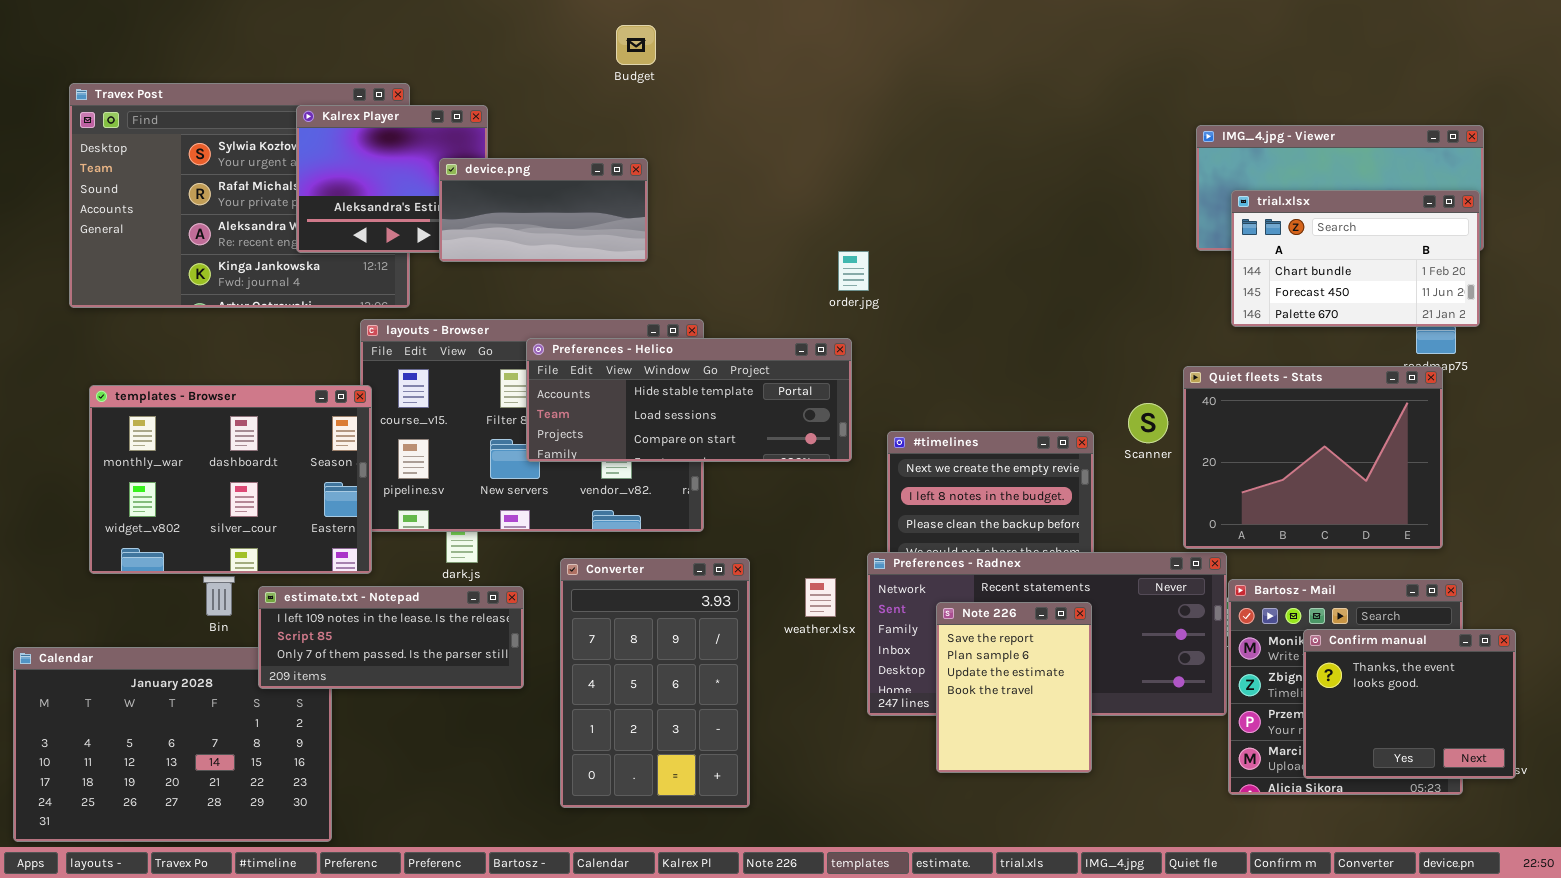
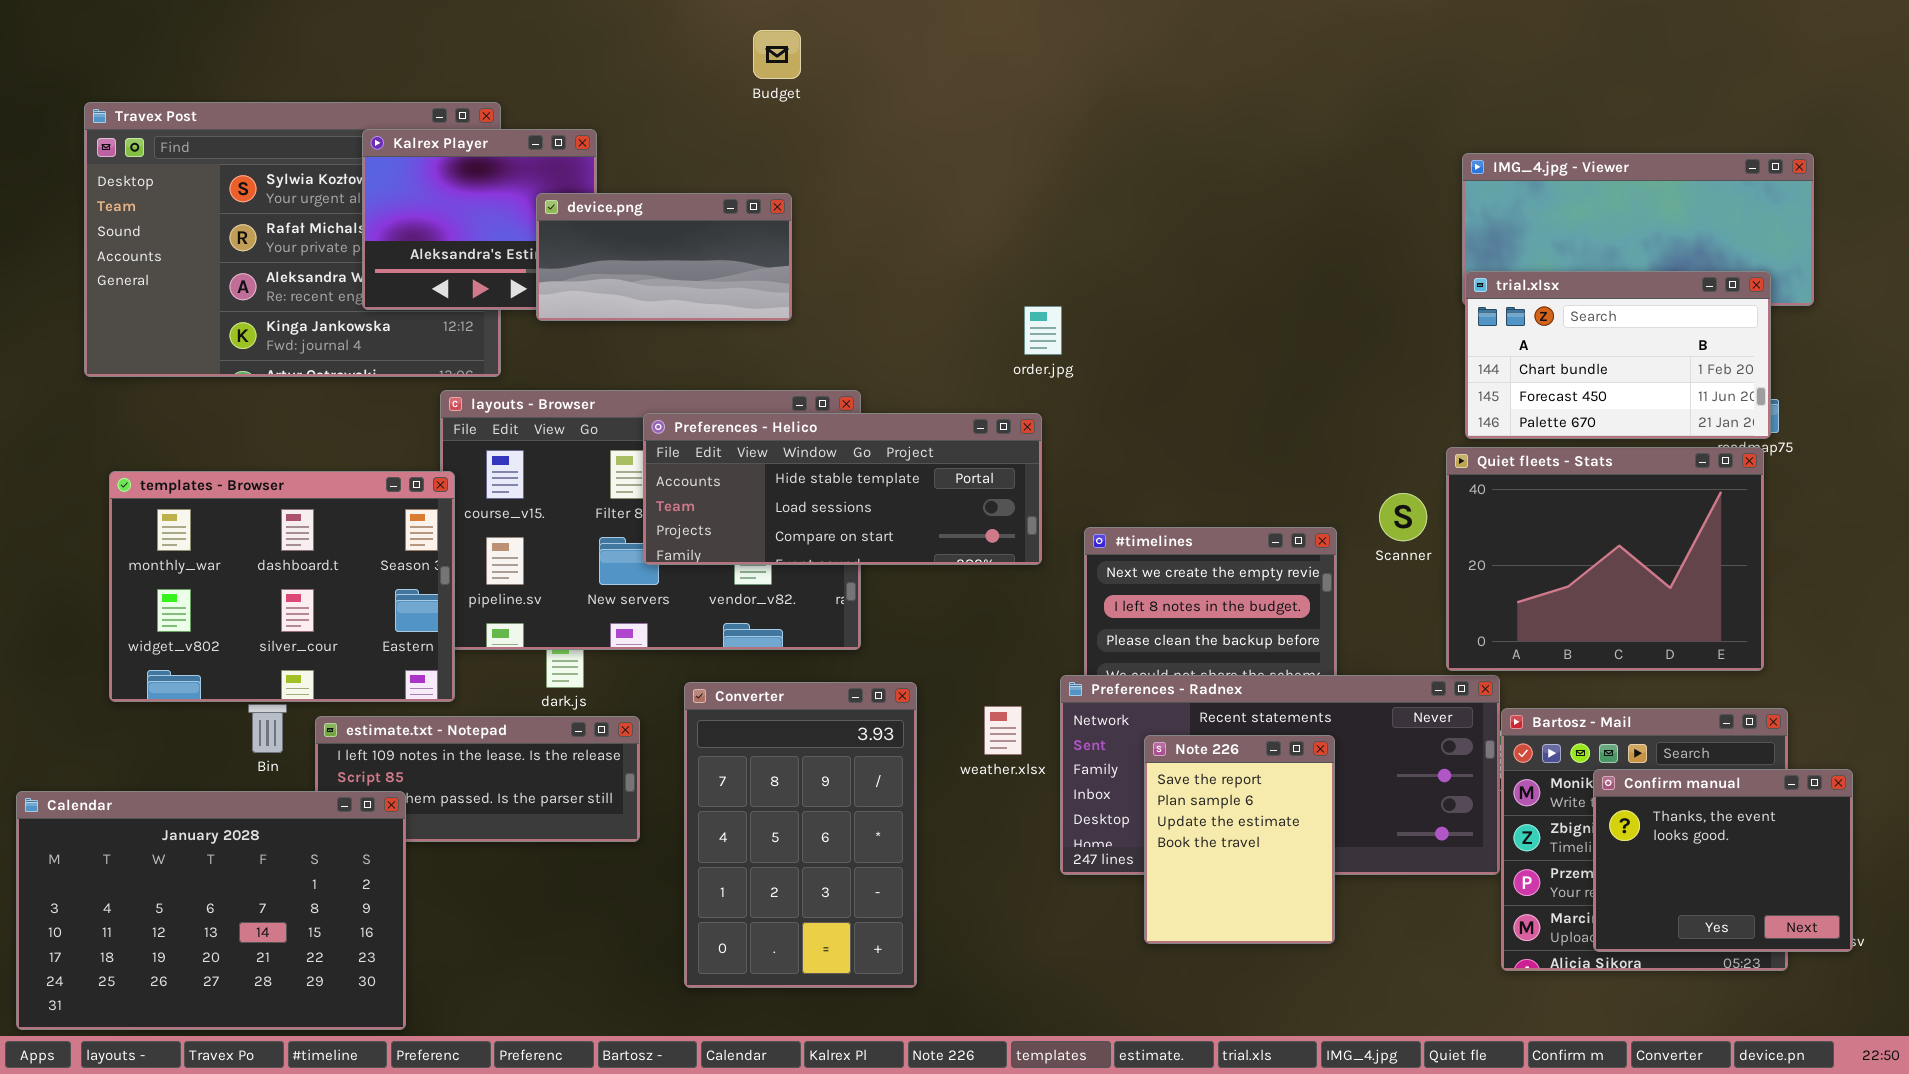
trial.xlsx: [1231,190,1480,327] -> [1465,271,1771,439], moved
Calendar: [13,647,332,842] -> [16,791,406,1030], raised

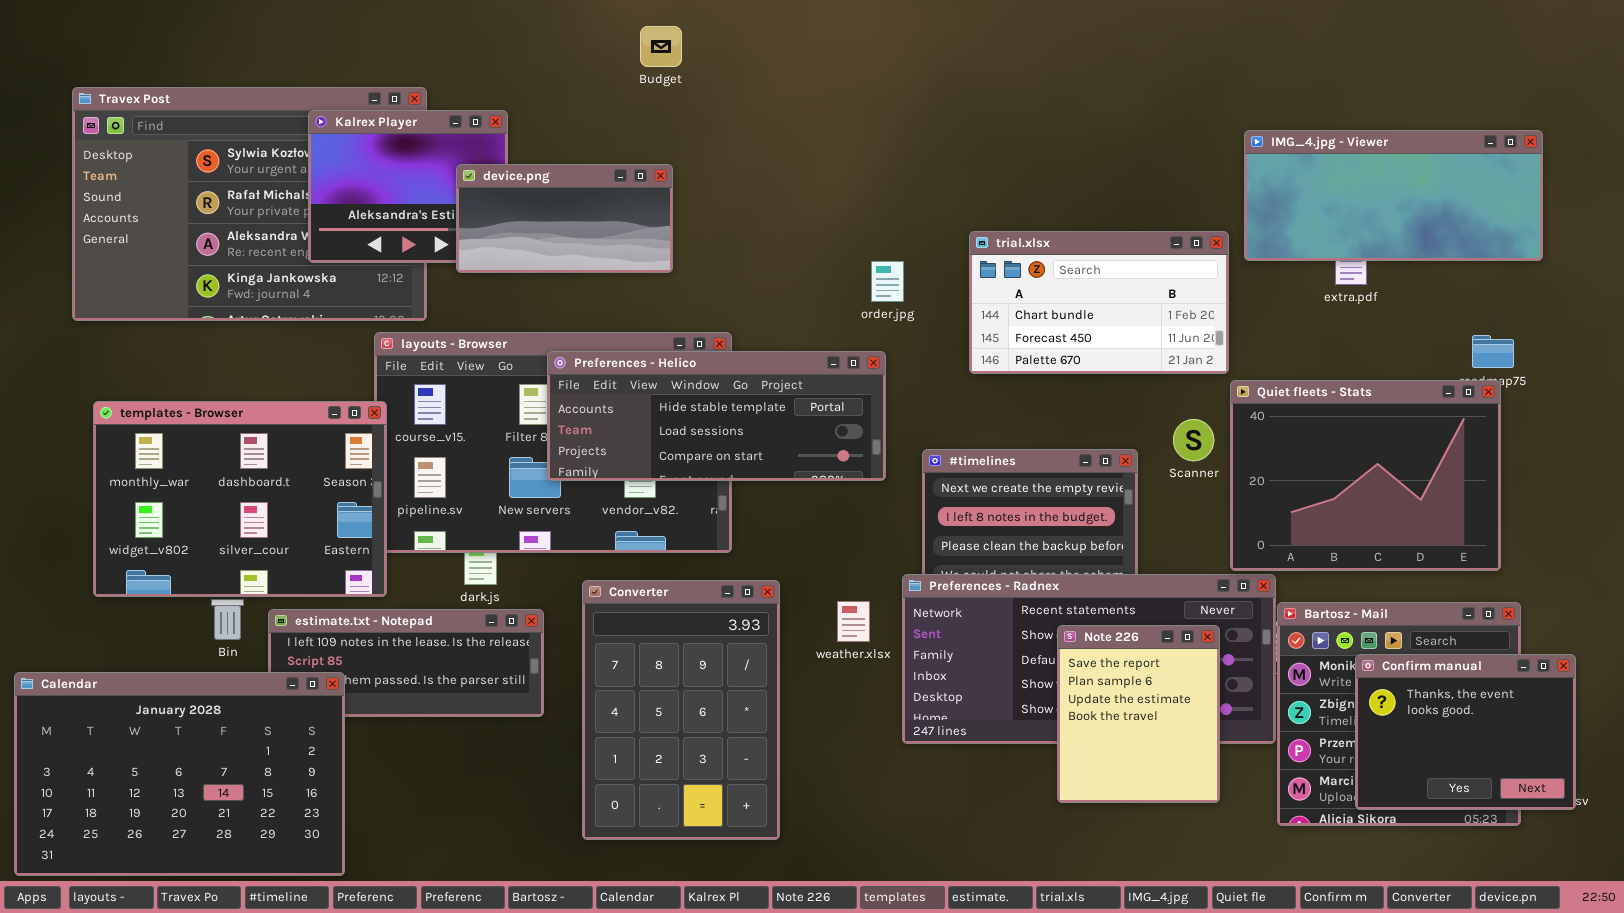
trial.xlsx: [1465,271,1771,439] -> [969,231,1229,374], moved
Note 226: [1144,735,1335,944] -> [1057,625,1220,803], moved

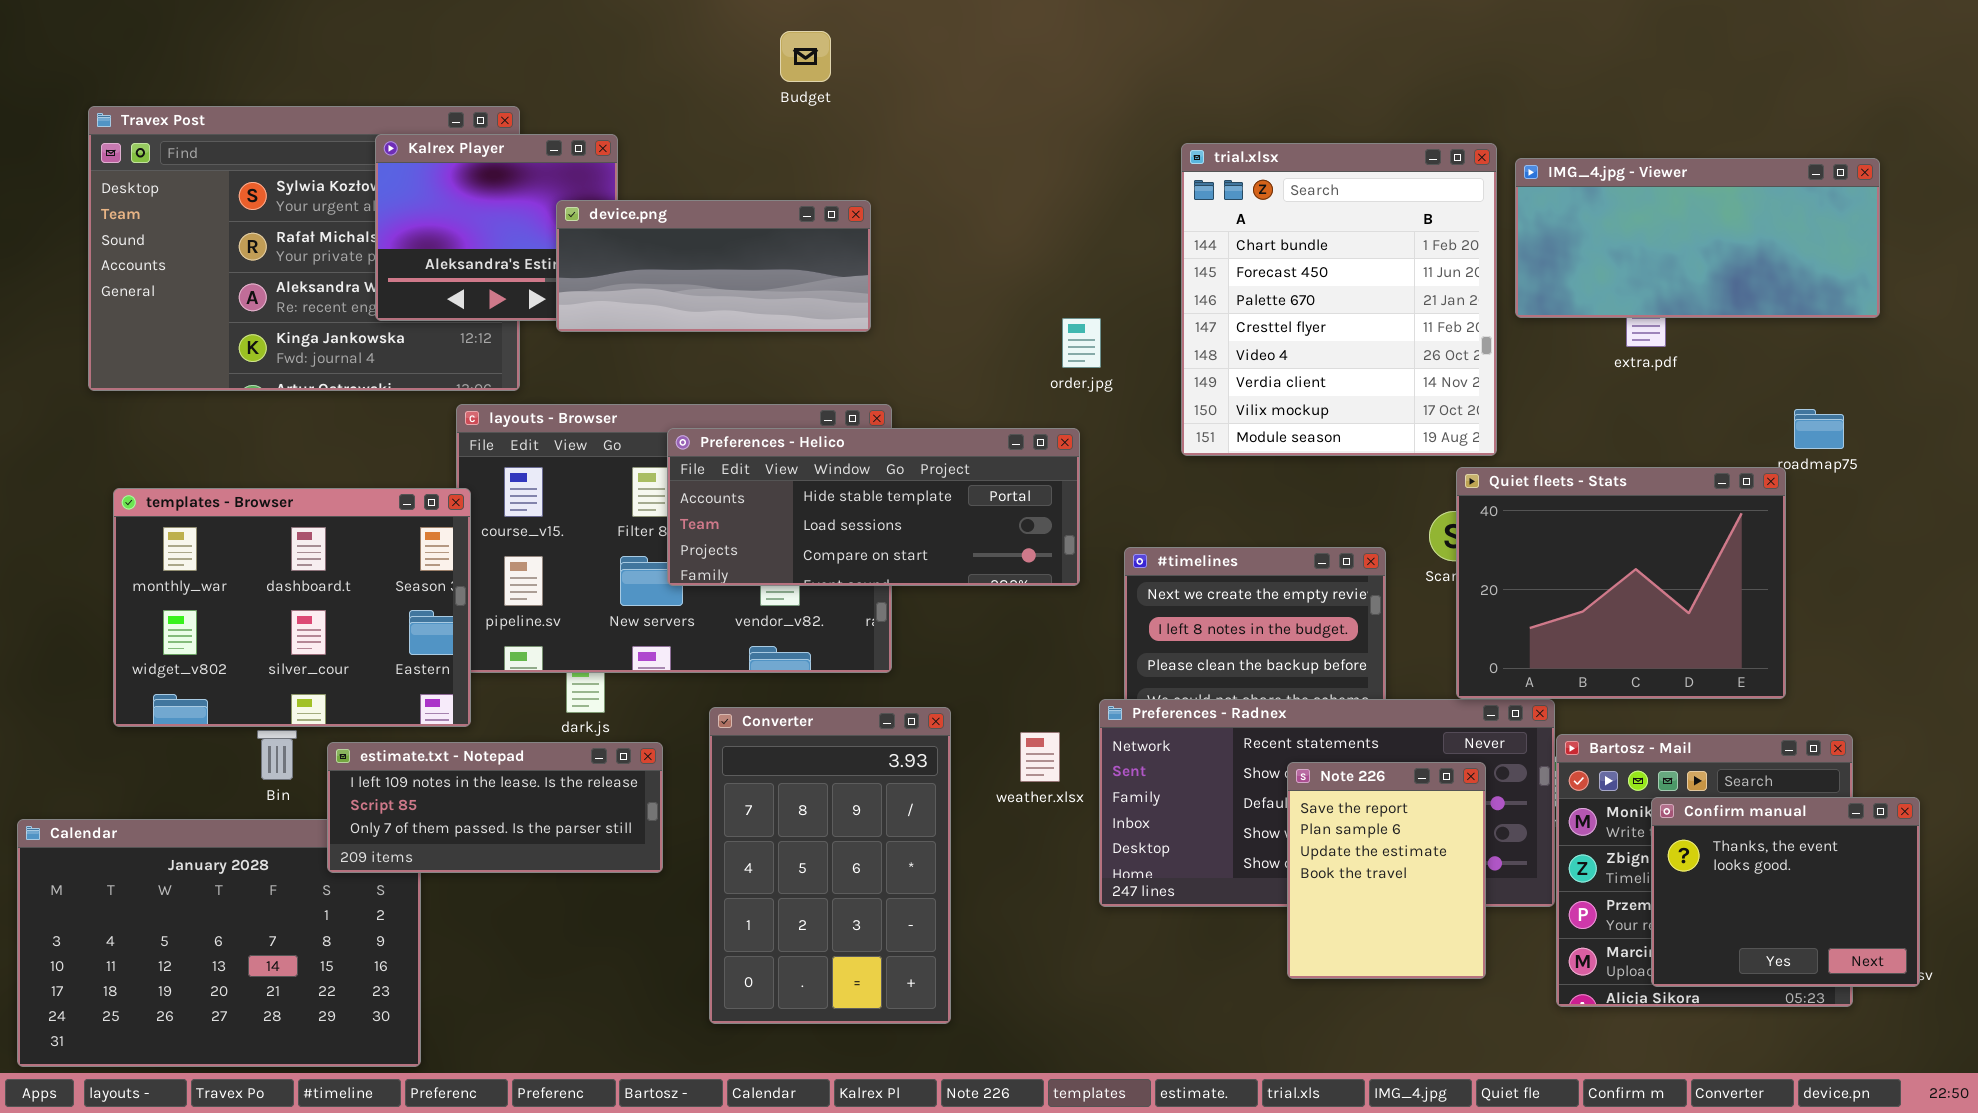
device.png: [456,164,673,273] -> [556,200,871,332], resized
trial.xlsx: [969,231,1229,374] -> [1181,143,1497,456], resized
Quiet fleets - Stats: [1230,380,1501,571] -> [1456,467,1786,699], moved
estimate.txt - Notepad: [268,609,544,717] -> [327,742,663,873], raised

